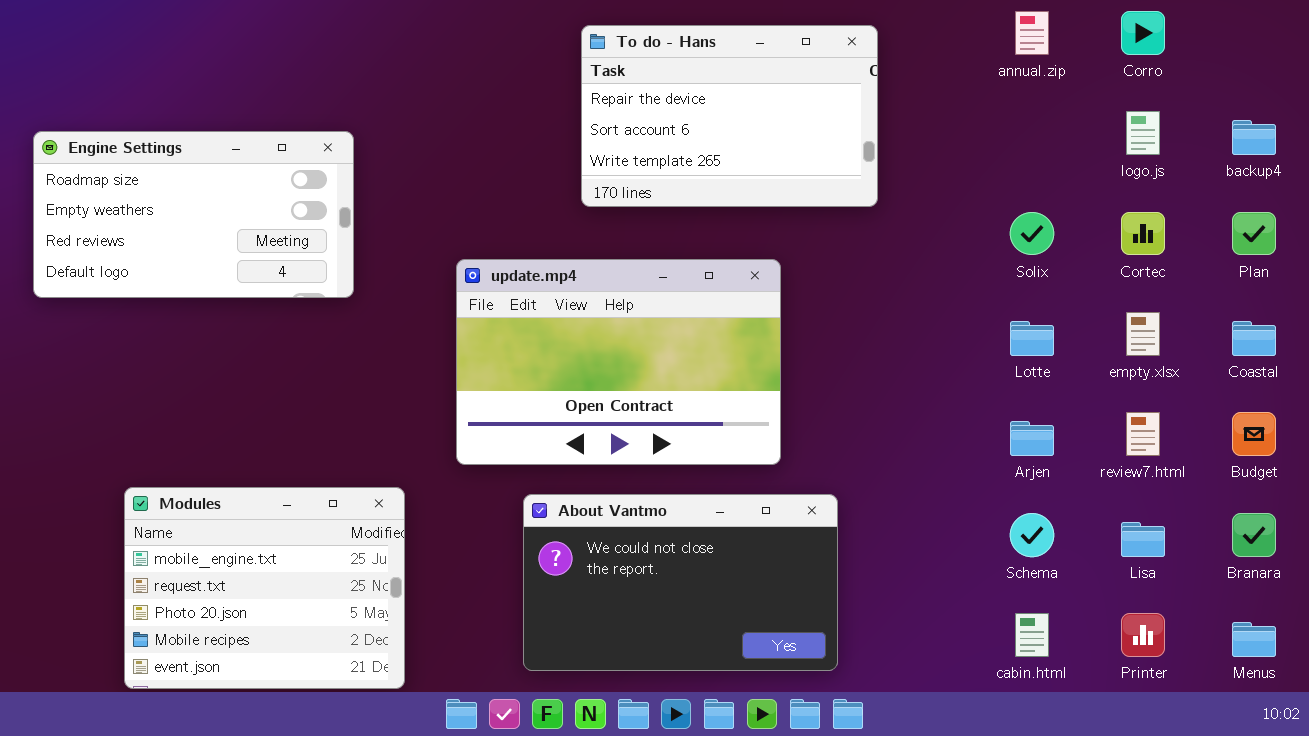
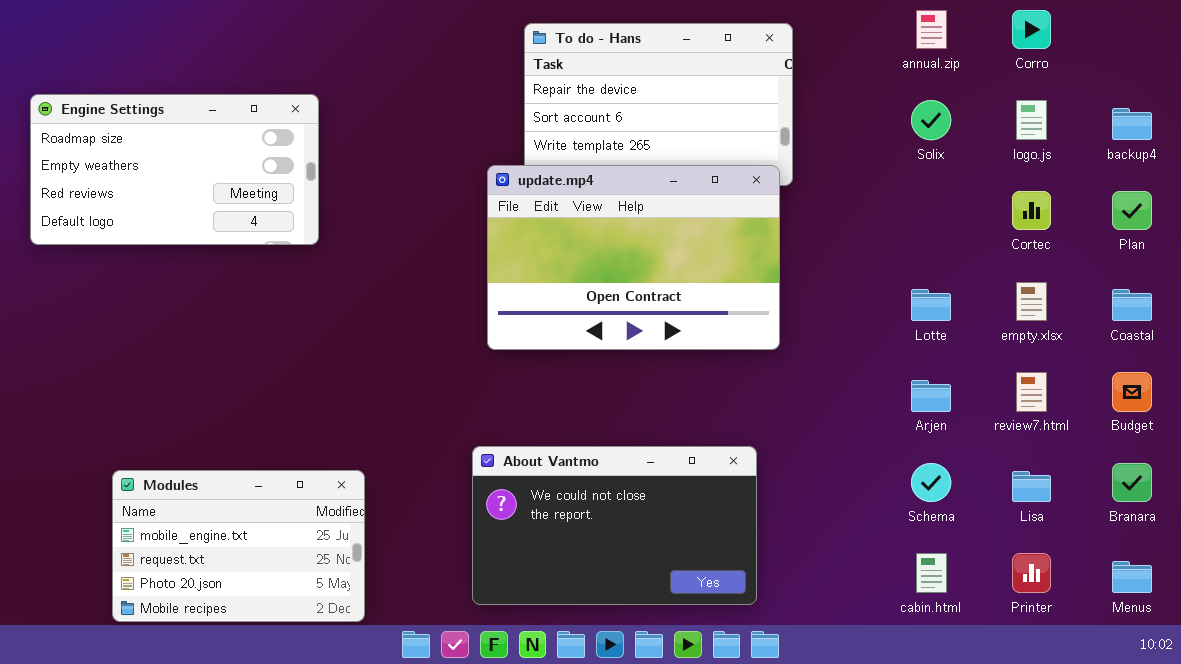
Engine Settings: [33,131,354,298] -> [30,94,319,245], moved
Solix: [1010,212,1054,255] -> [911,100,951,140], moved
update.mp4: [456,259,781,465] -> [487,165,780,350], moved
Modules: [124,487,405,689] -> [112,470,365,622], resized

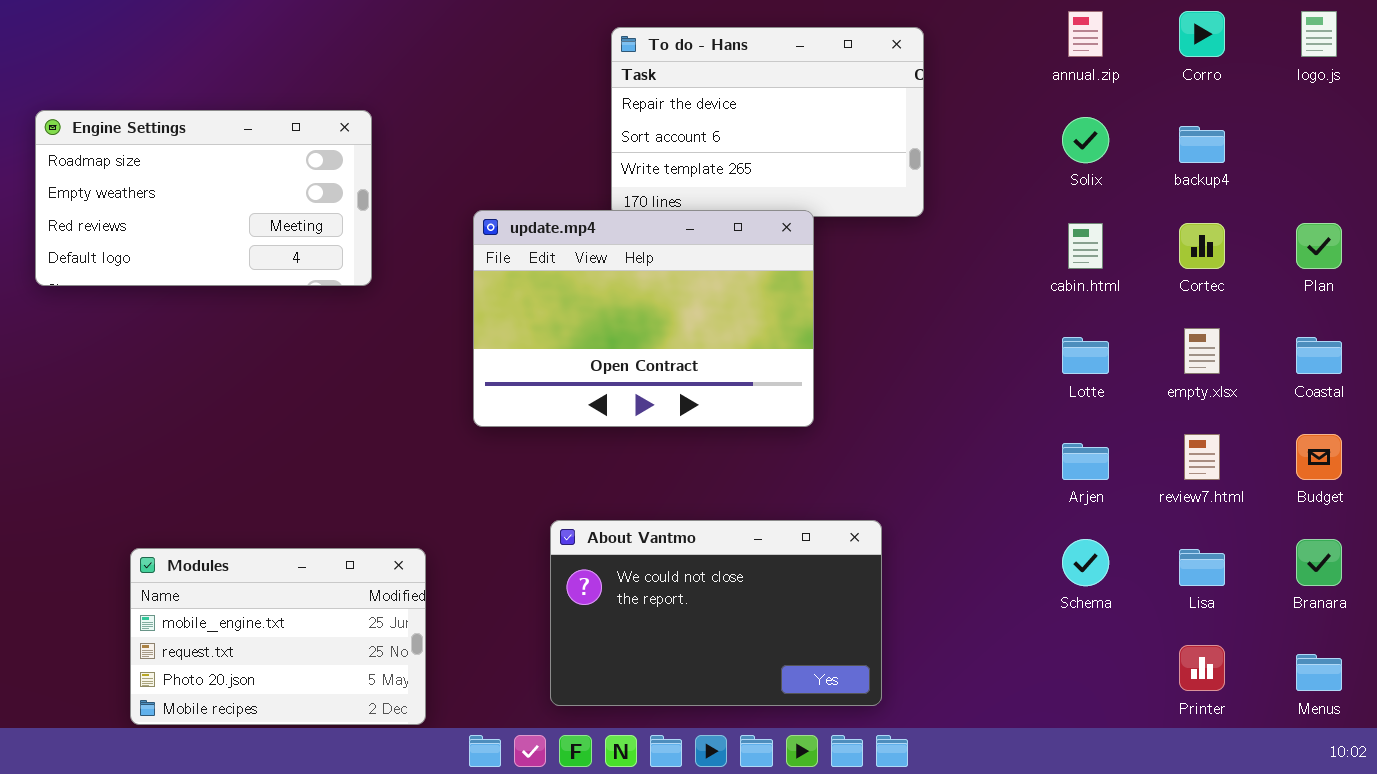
logo.js: [1016,100,1047,140] -> [1301,11,1337,57], moved
backup4: [1112,108,1152,140] -> [1179,126,1225,163], moved
update.mp4: [487,165,780,350] -> [473,210,814,427], moved
cabin.html: [916,553,947,593] -> [1068,223,1103,269], moved

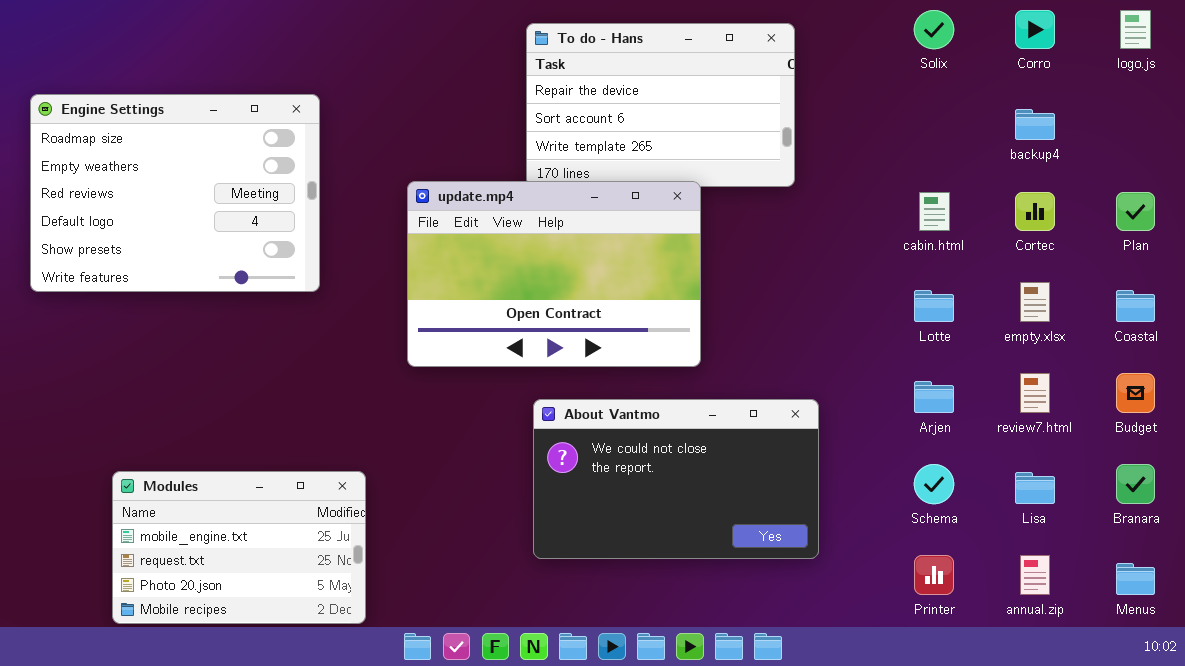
annual.zip: [1068,11,1103,57] -> [1020,555,1050,595], moved
Engine Settings: [35,110,372,286] -> [30,94,320,292], resized
Solix: [1062,117,1109,163] -> [914,10,954,49], moved
About Vantmo: [550,520,882,706] -> [533,399,819,559], moved
Printer: [1179,645,1225,691] -> [914,555,954,595], moved

